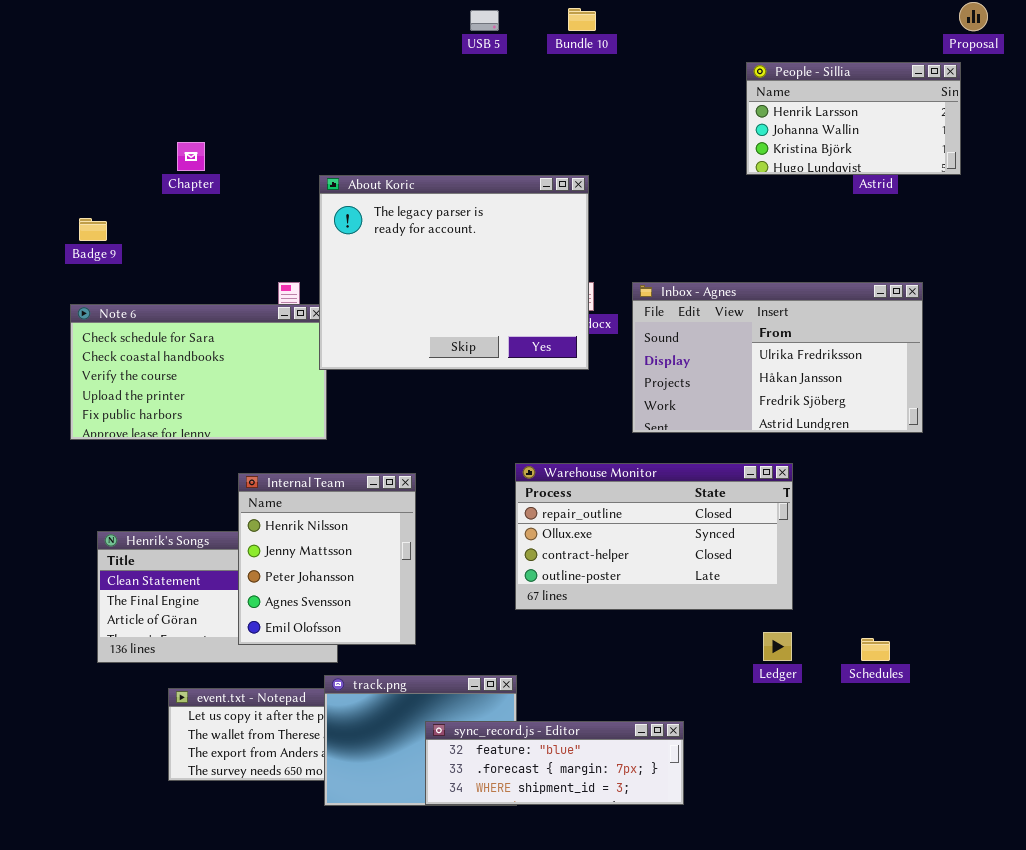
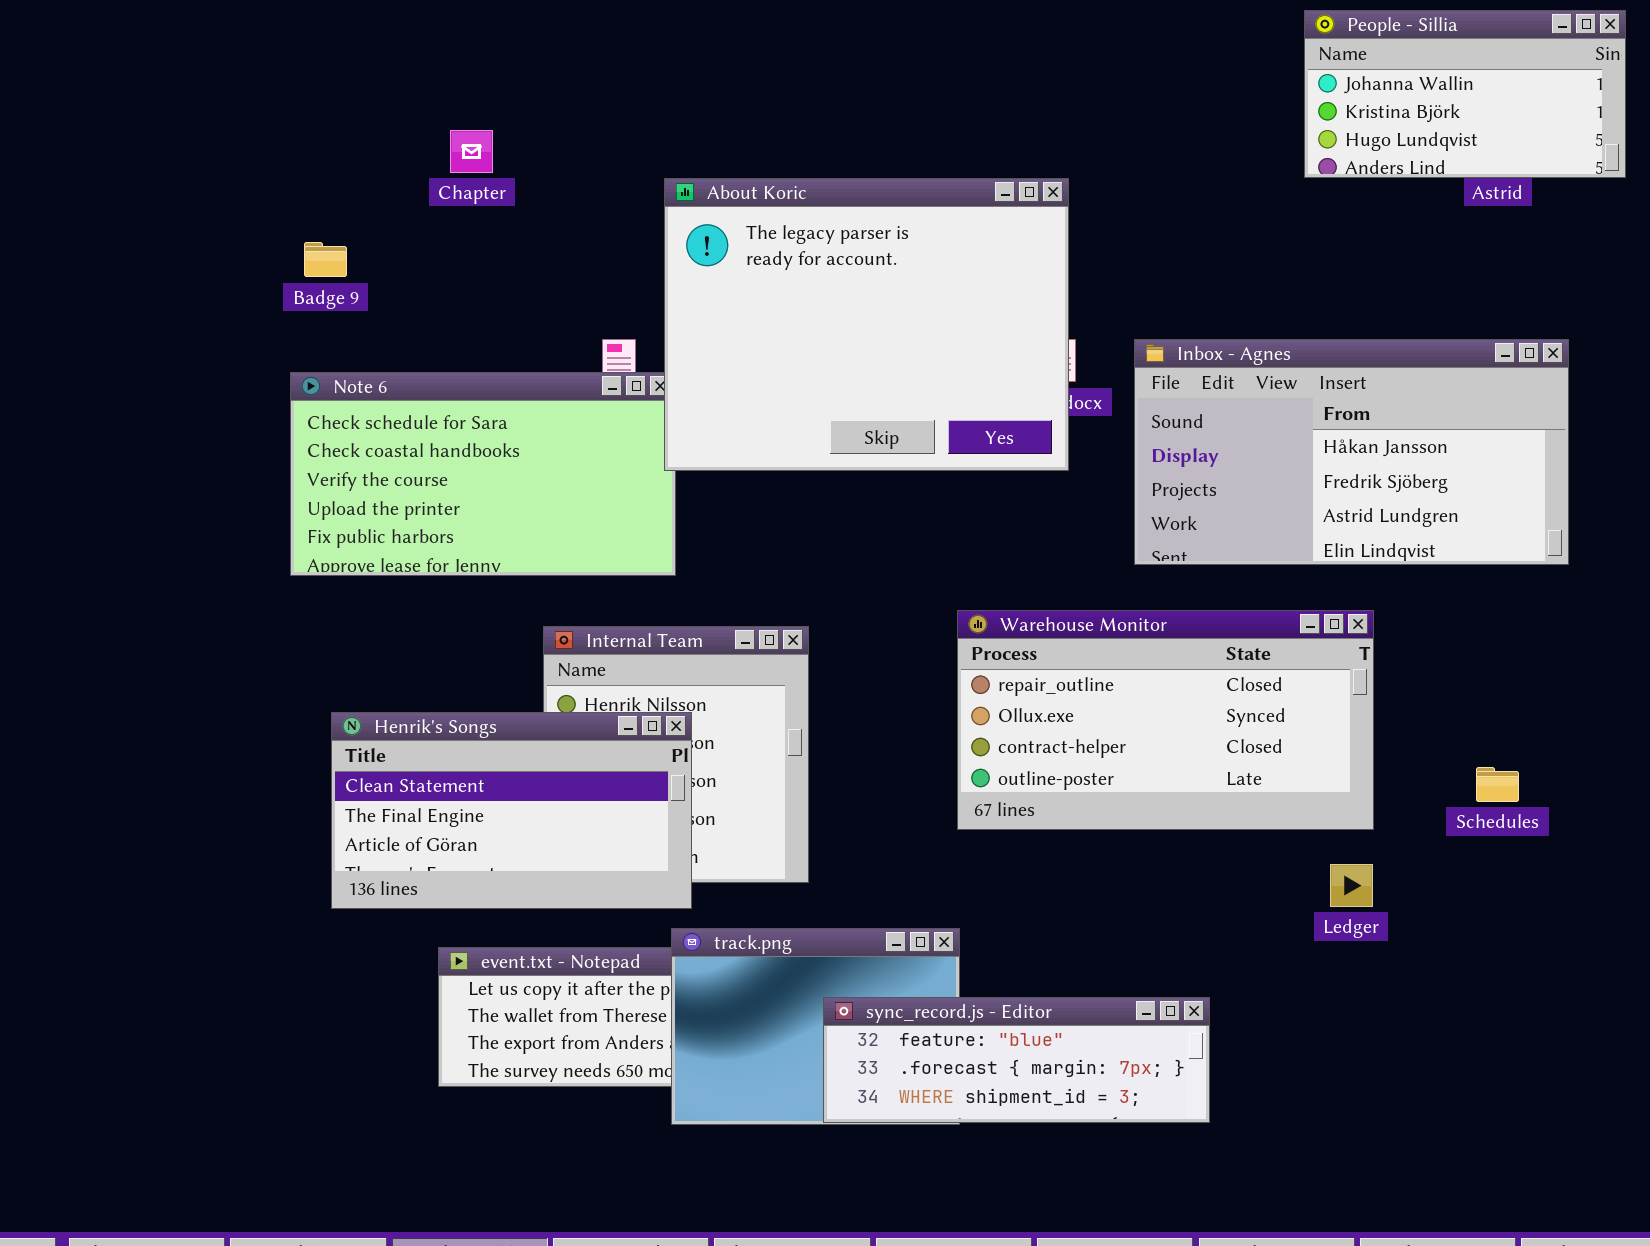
People - Sillia: [746,62,961,175] -> [1304,10,1626,178], scrolled down 1 row
Inbox - Agnes: [632,282,923,433] -> [1134,339,1569,565], scrolled down 1 row
Henrik's Songs: [97,531,338,663] -> [331,712,692,909], raised
Schedules: [861,638,890,661] -> [1476,767,1519,802], moved

